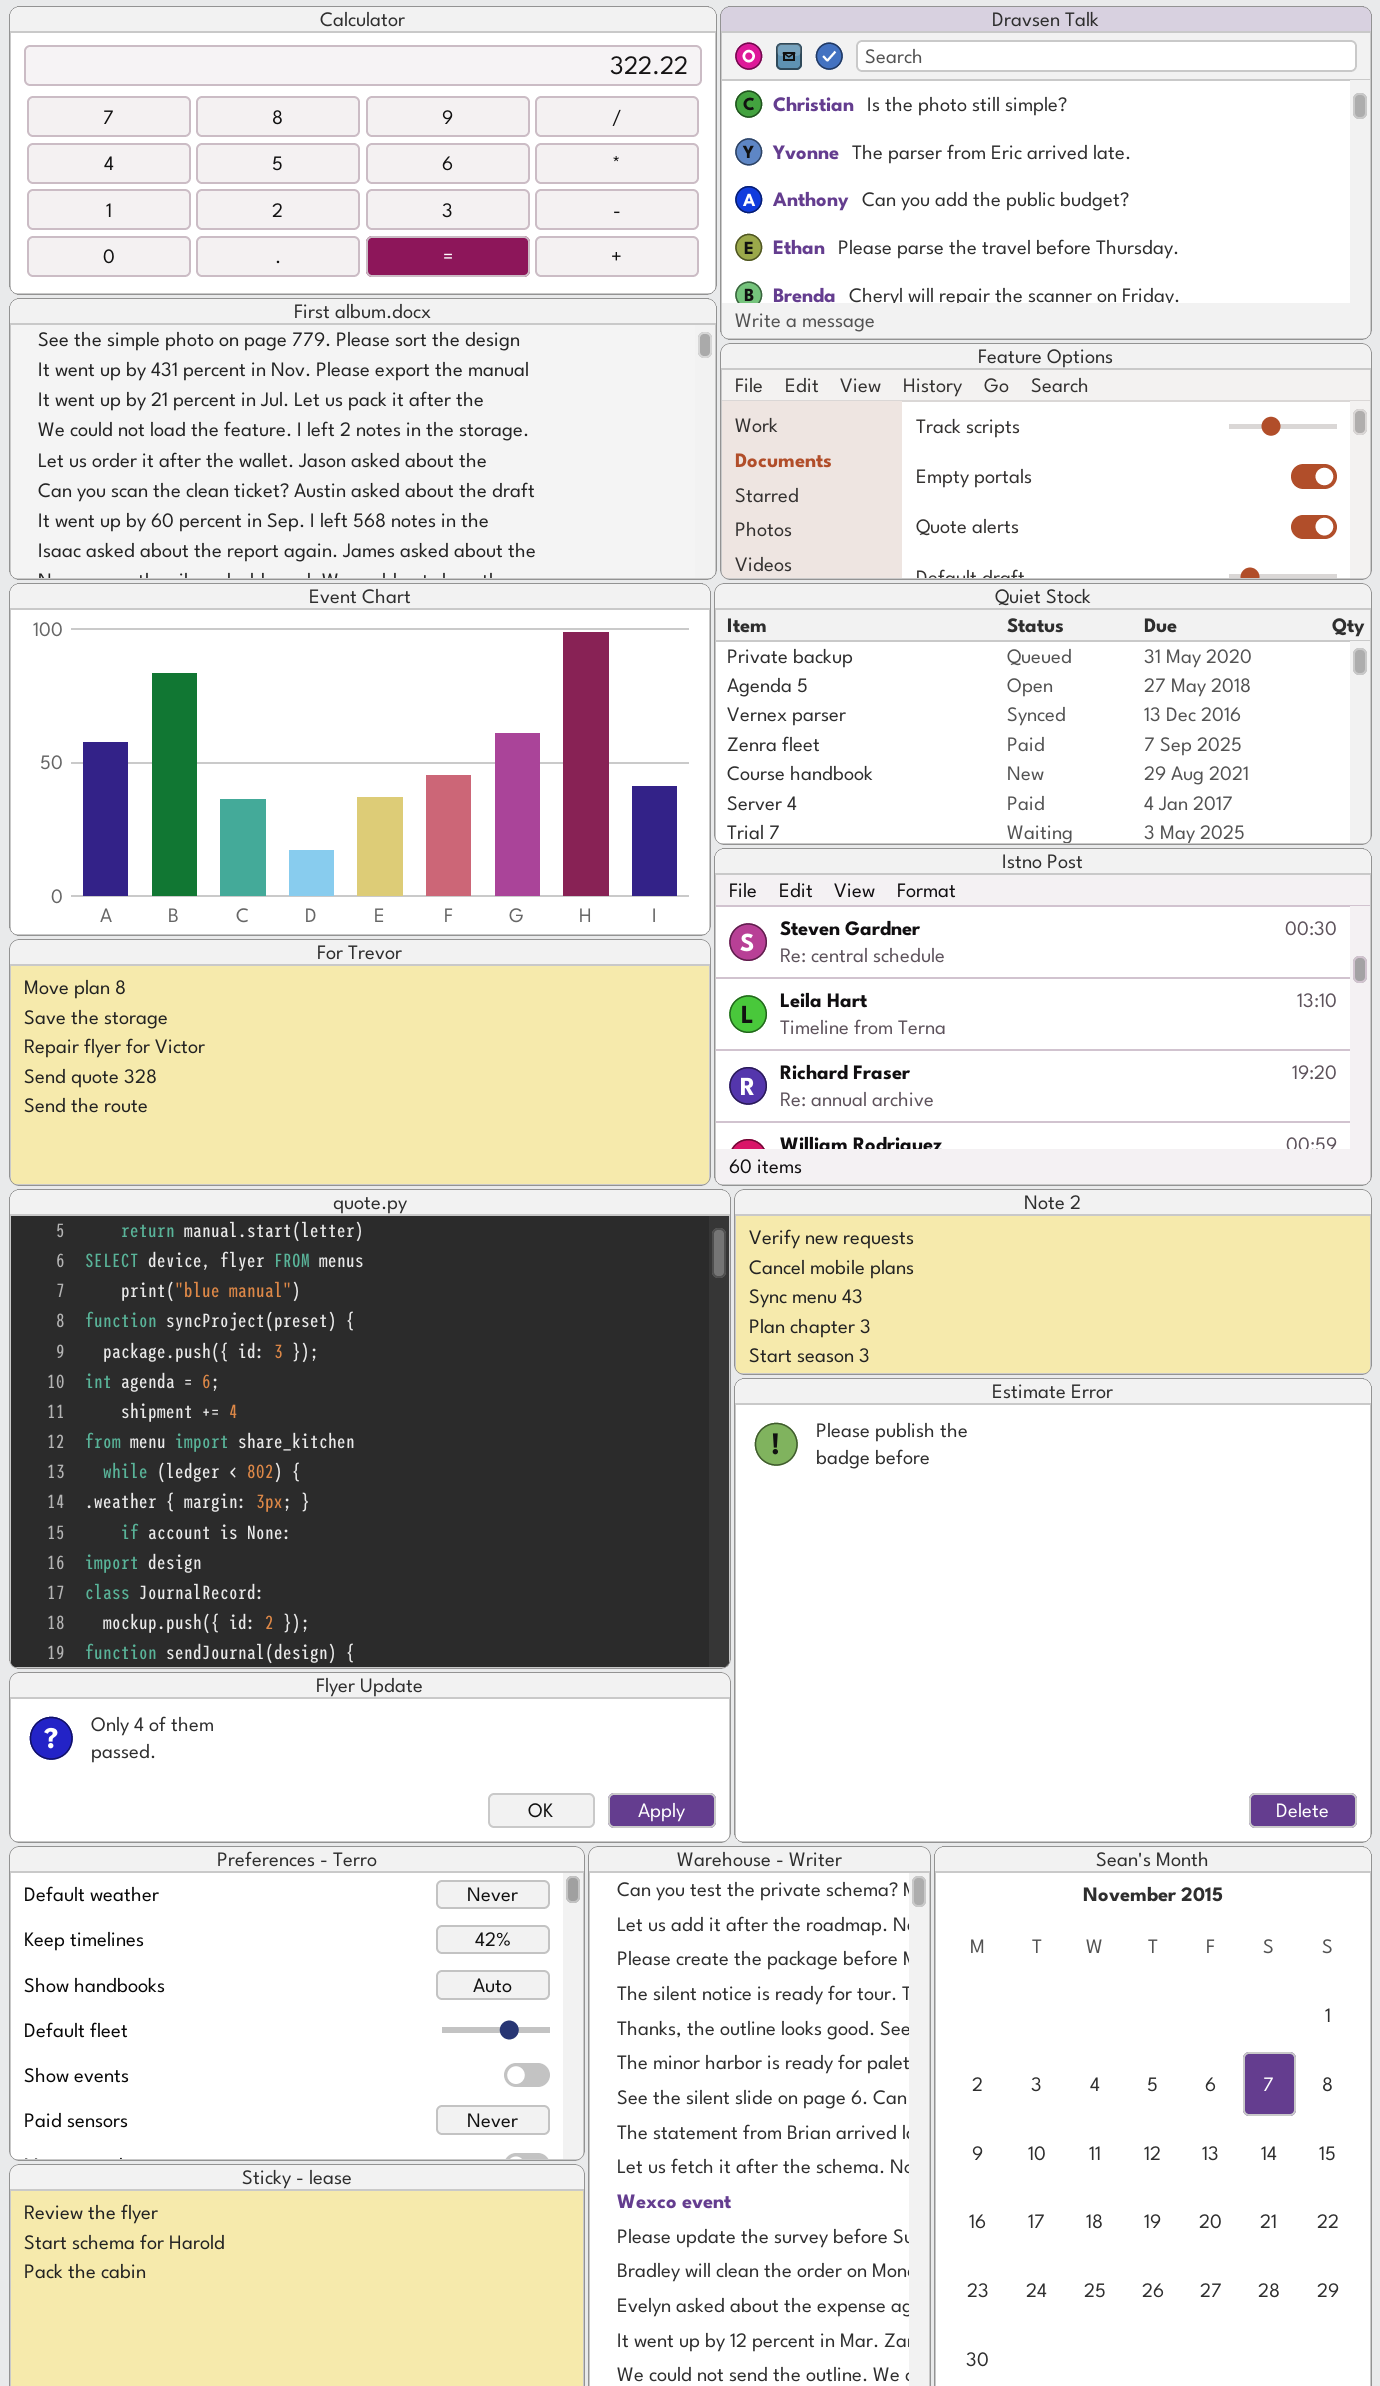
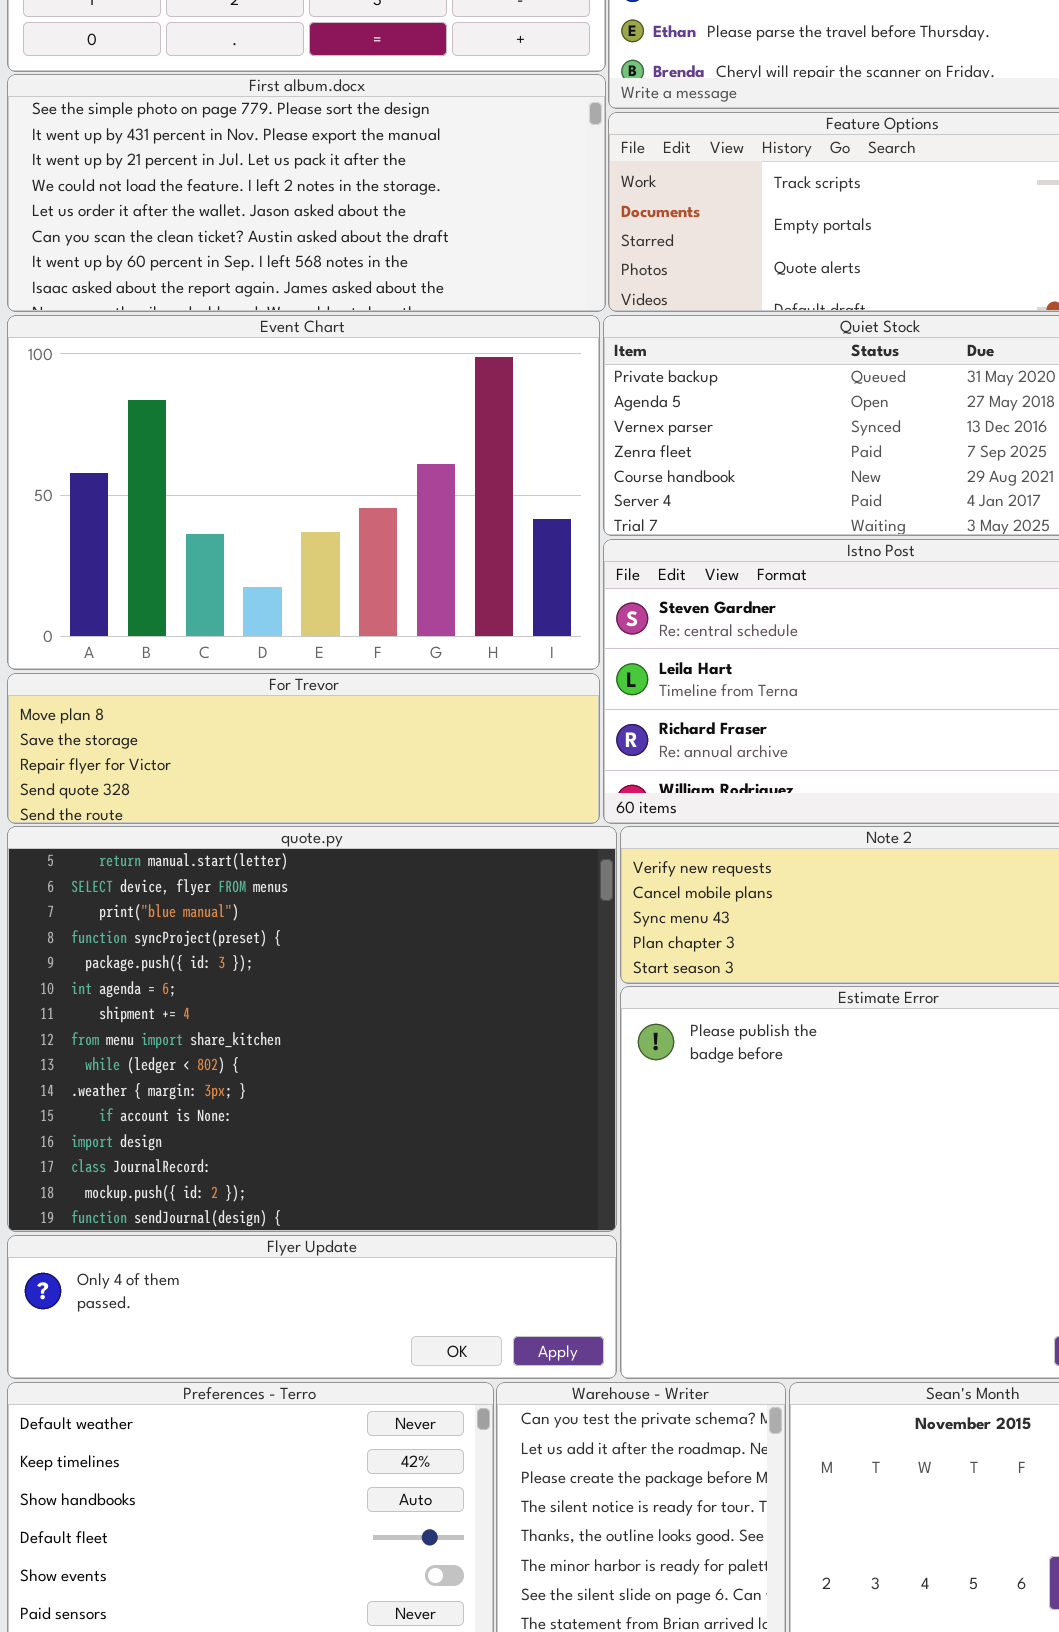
Event Chart: [9,583,711,936] -> [7,315,600,670], resized
For Trevor: [9,939,711,1186] -> [7,673,600,824], resized

